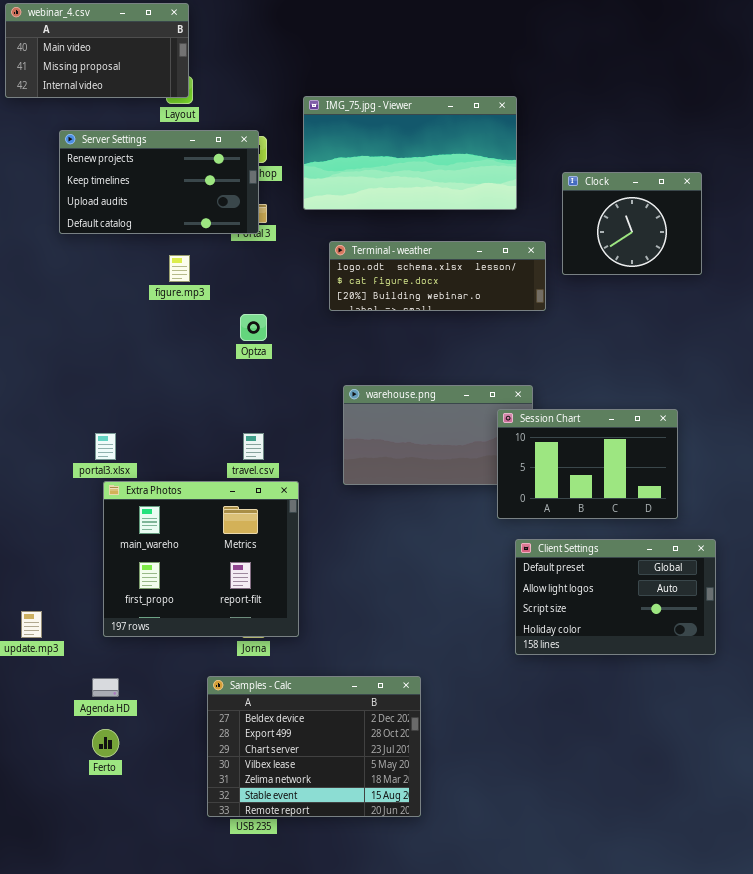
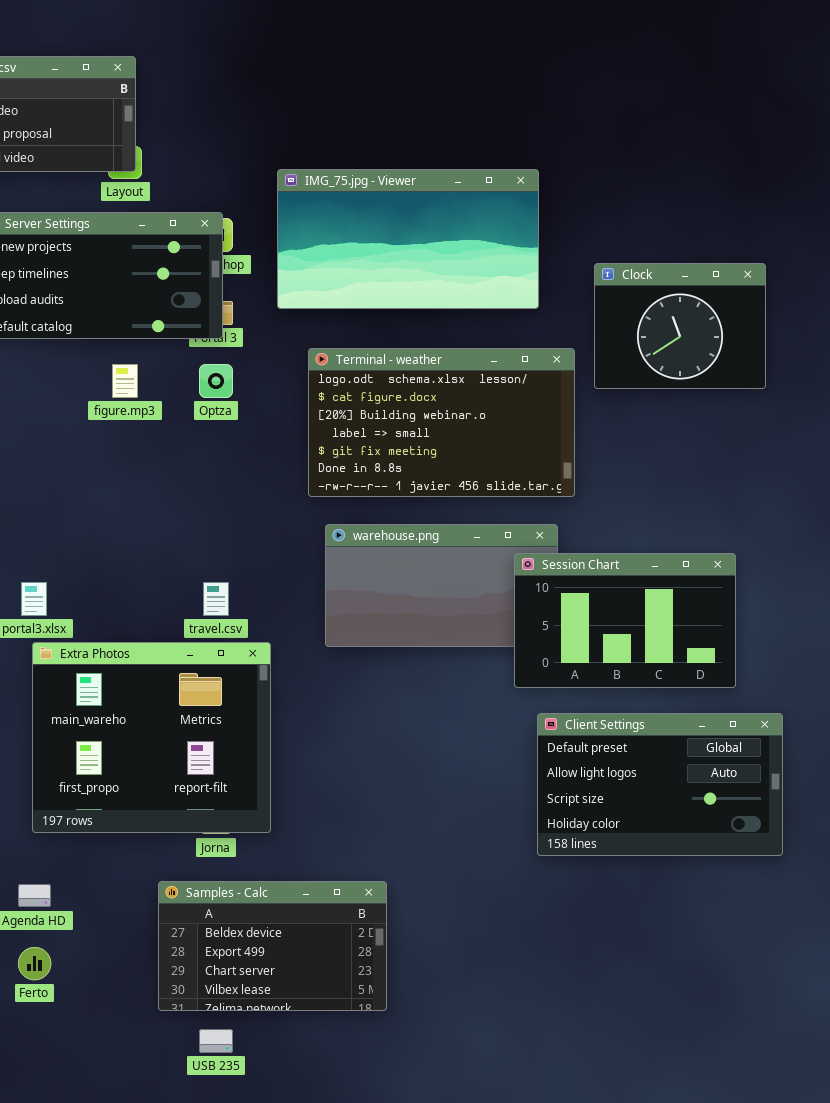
Terminal - weather: [329,241,546,311] -> [308,348,575,497], resized
Optza: [240,314,267,341] -> [199,364,233,398], moved
Samples - Calc: [207,676,421,817] -> [158,881,387,1011], resized

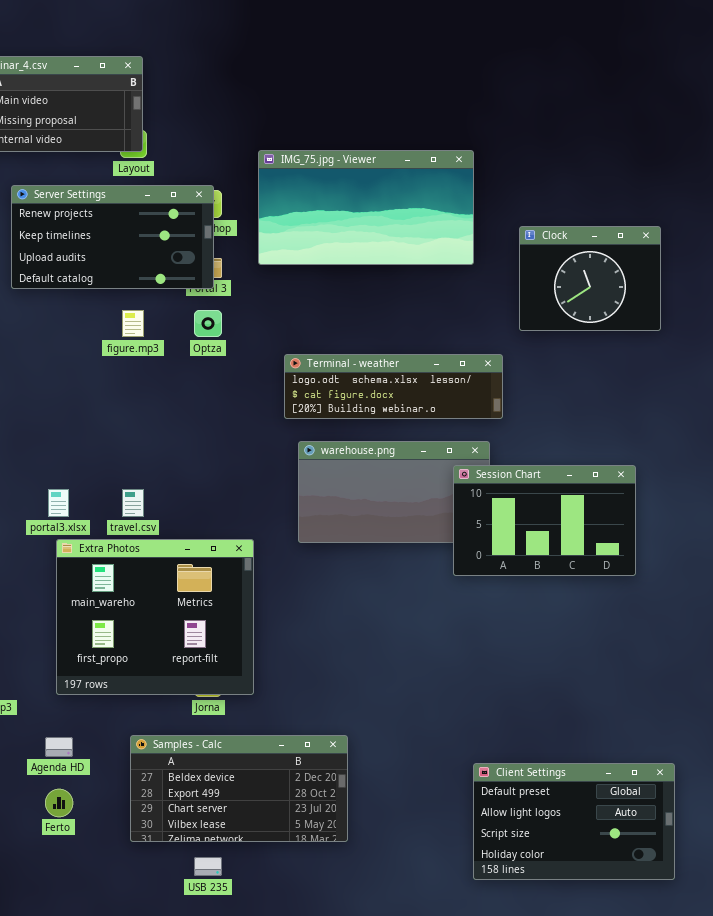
Terminal - weather: [308,348,575,497] -> [284,354,503,419], resized
travel.csv: [203,582,229,616] -> [122,489,144,517], moved
Client Settings: [537,713,783,856] -> [473,763,675,880], moved
Samples - Calc: [158,881,387,1011] -> [130,735,348,842], resized

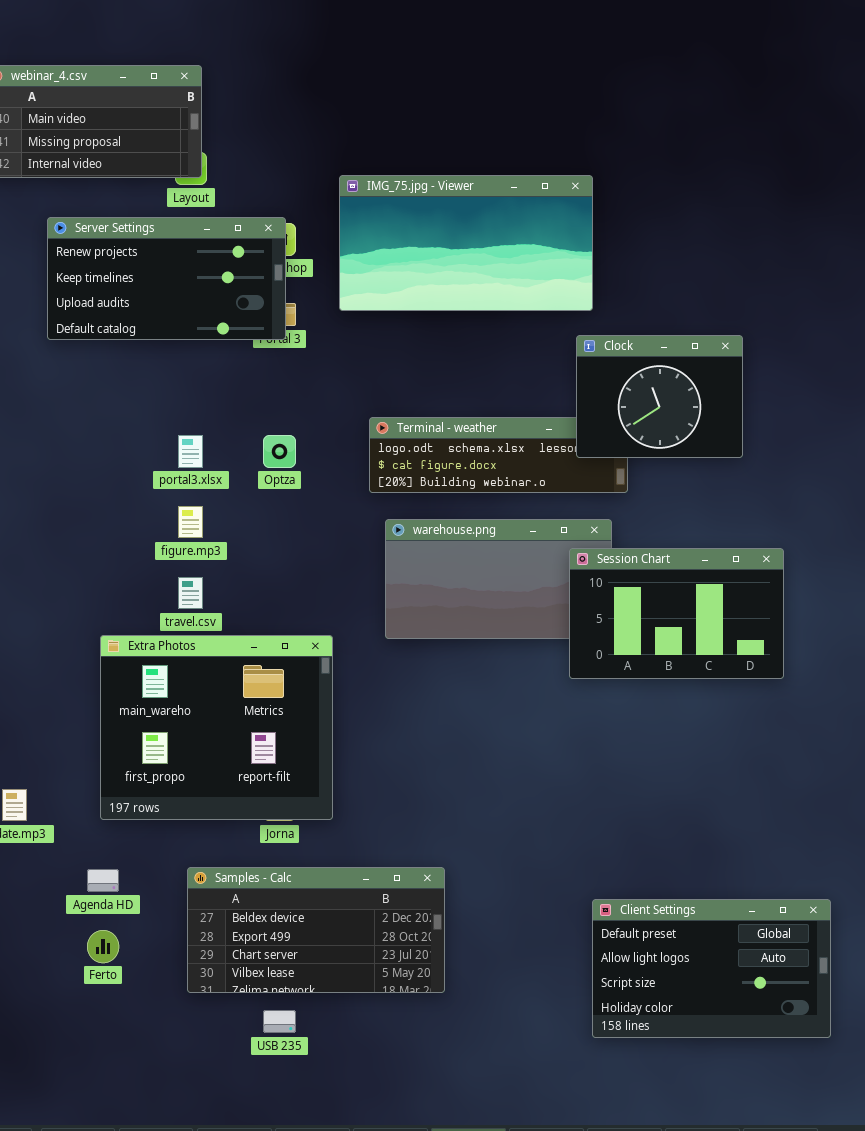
Clock: [519,226,661,331] -> [576,335,743,458], moved
figure.mp3: [122,310,144,337] -> [178,506,203,538], moved
Optza: [194,310,222,337] -> [263,435,296,468], moved
portal3.xlsx: [48,489,69,517] -> [178,435,203,468], moved

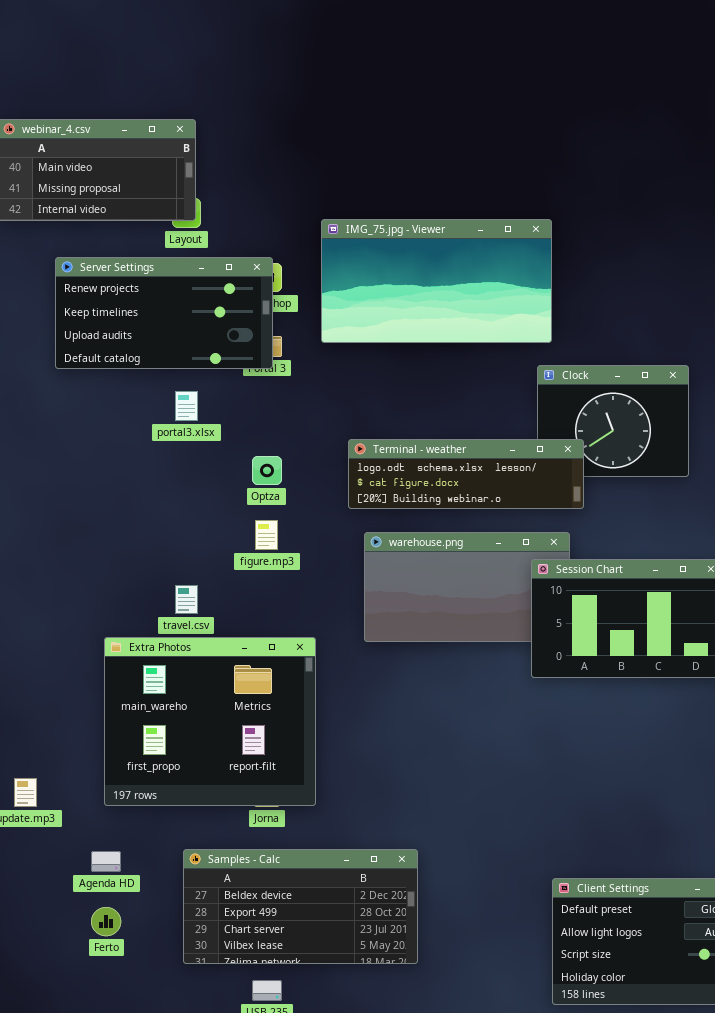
Terminal - weather: [369,417,628,493] -> [348,439,584,509], raised
portal3.xlsx: [178,435,203,468] -> [175,391,198,421], moved
figure.mp3: [178,506,203,538] -> [255,520,278,550], moved

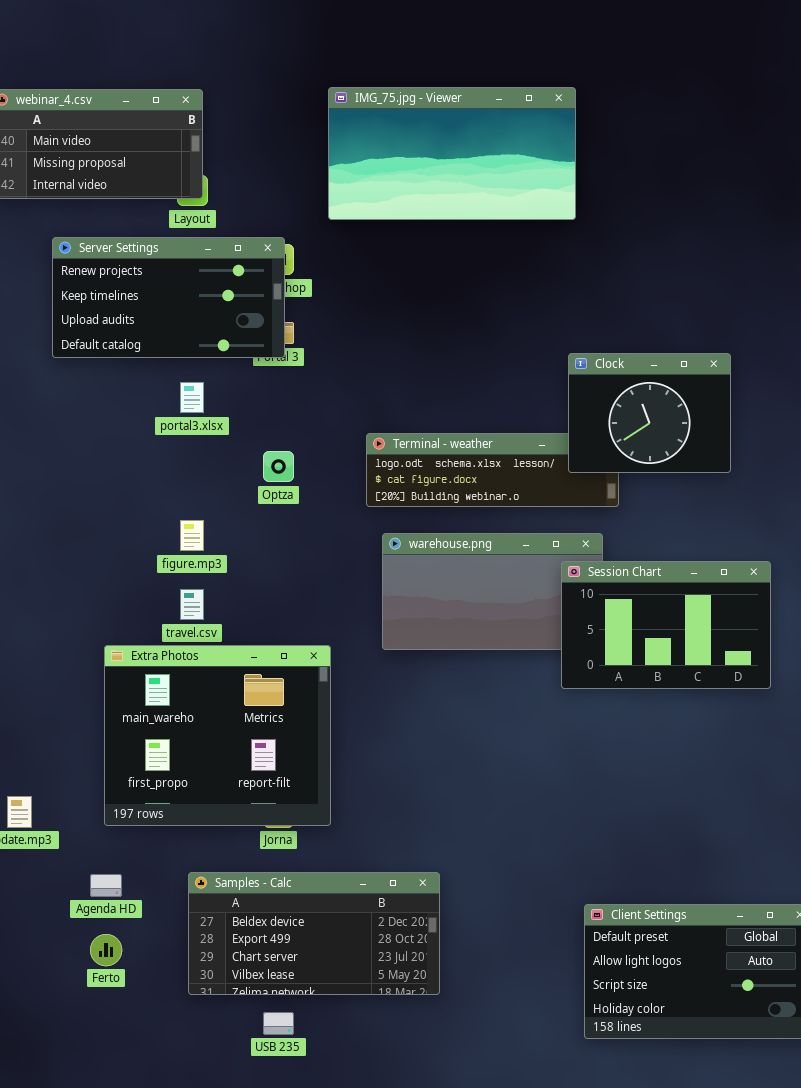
IMG_75.jpg - Viewer: [321,219,552,343] -> [328,87,576,220], moved
Clock: [537,365,689,477] -> [568,353,731,473], raised
figure.mp3: [255,520,278,550] -> [180,520,204,551], moved

